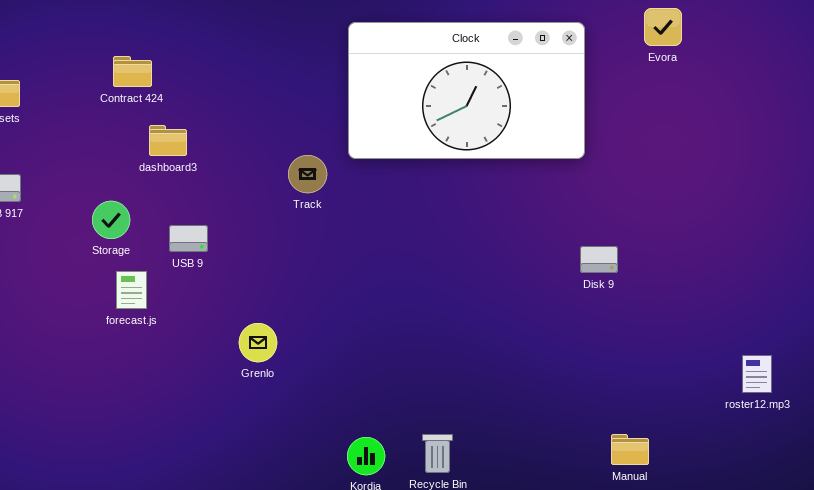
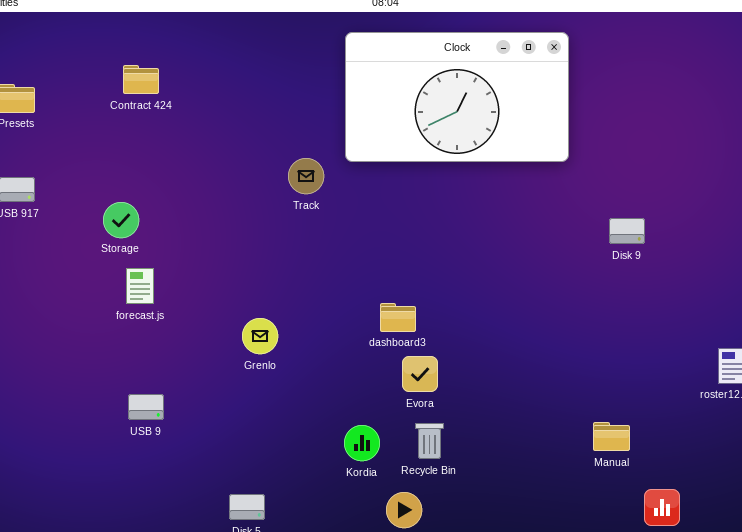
Evora: [644,8,682,46] -> [402,356,438,392], moved
dashboard3: [149,125,187,156] -> [380,303,416,332], moved
USB 9: [169,225,208,252] -> [128,394,164,420], moved
Disk 9: [580,246,618,273] -> [609,218,645,244], moved

